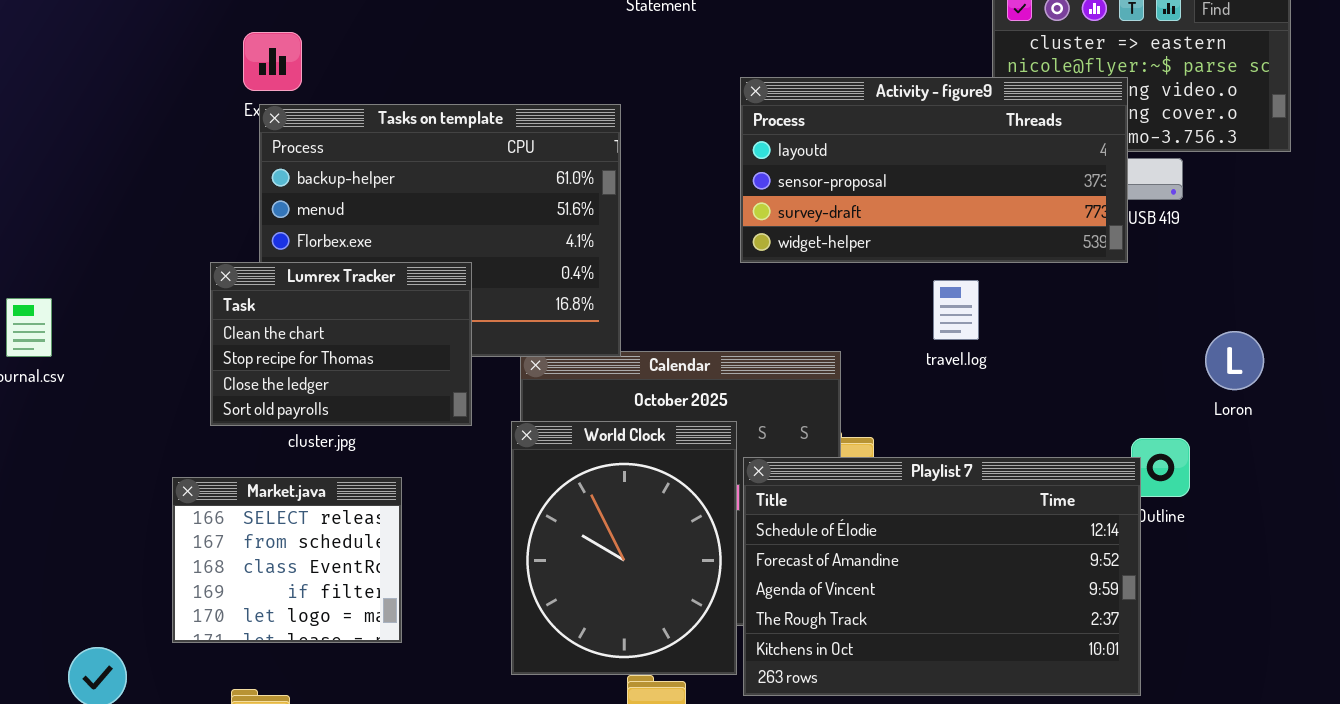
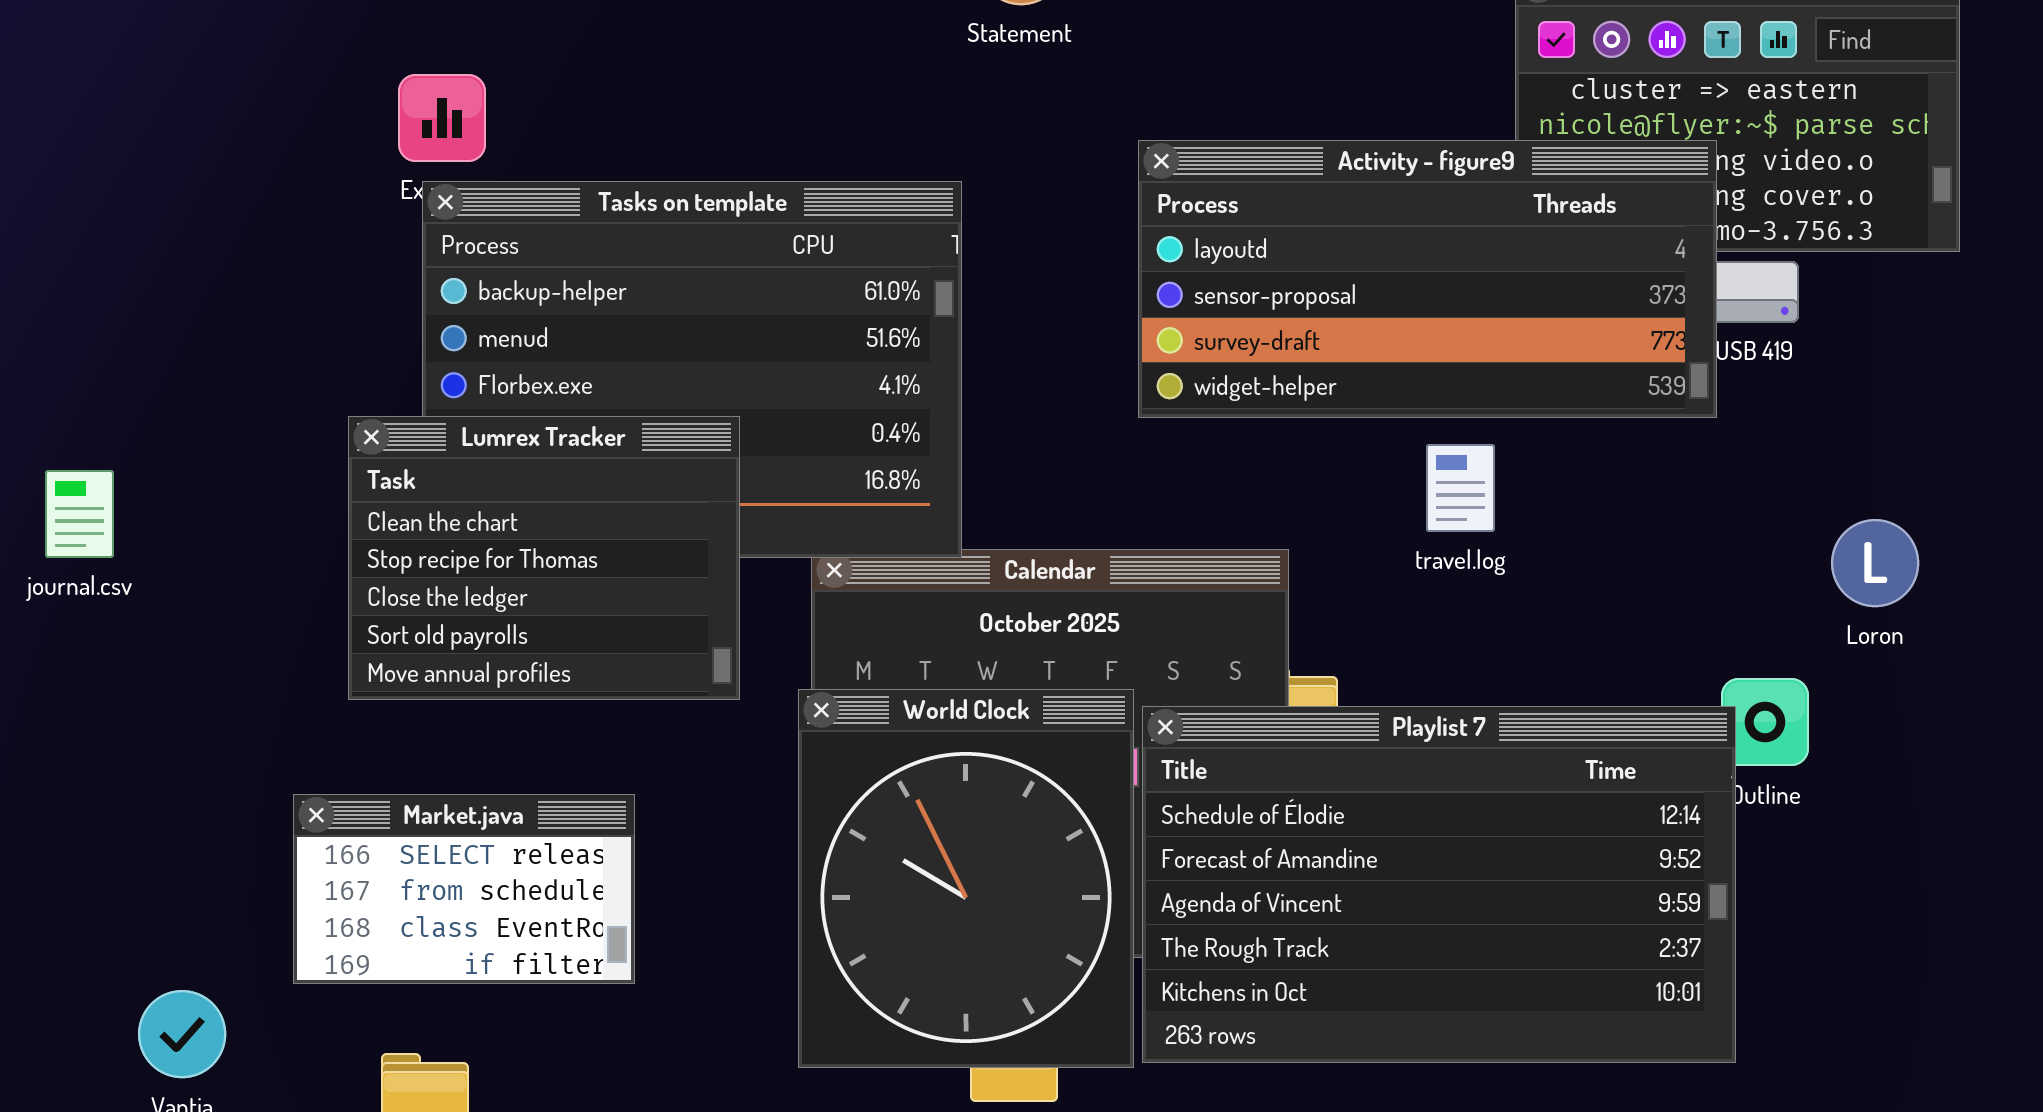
Lumrex Tracker: [210,262,472,426] -> [348,416,740,700], resized
World Clock: [511,421,737,675] -> [798,689,1134,1068], moved
Market.java: [172,477,402,643] -> [293,794,635,984], resized

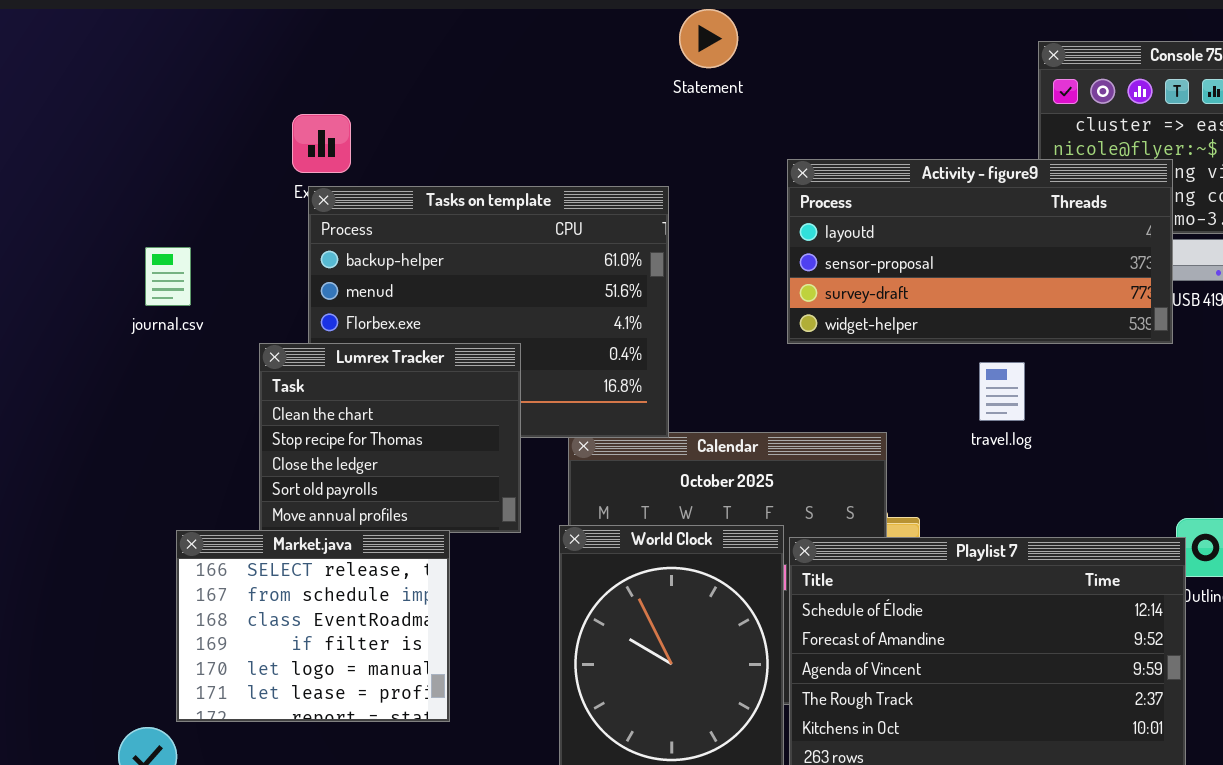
journal.csv: [45,470,114,558] -> [145,247,191,306], moved
Market.java: [293,794,635,984] -> [176,530,450,722], resized

